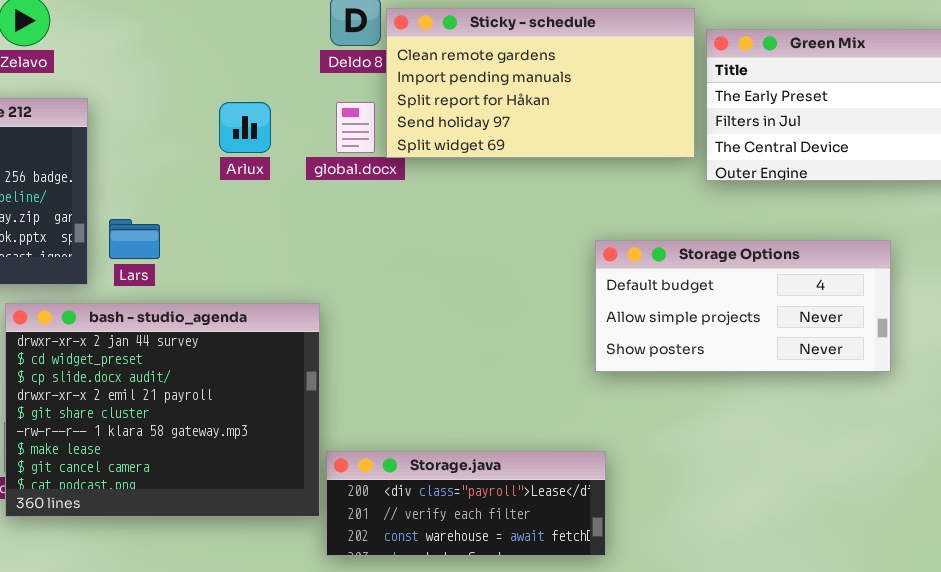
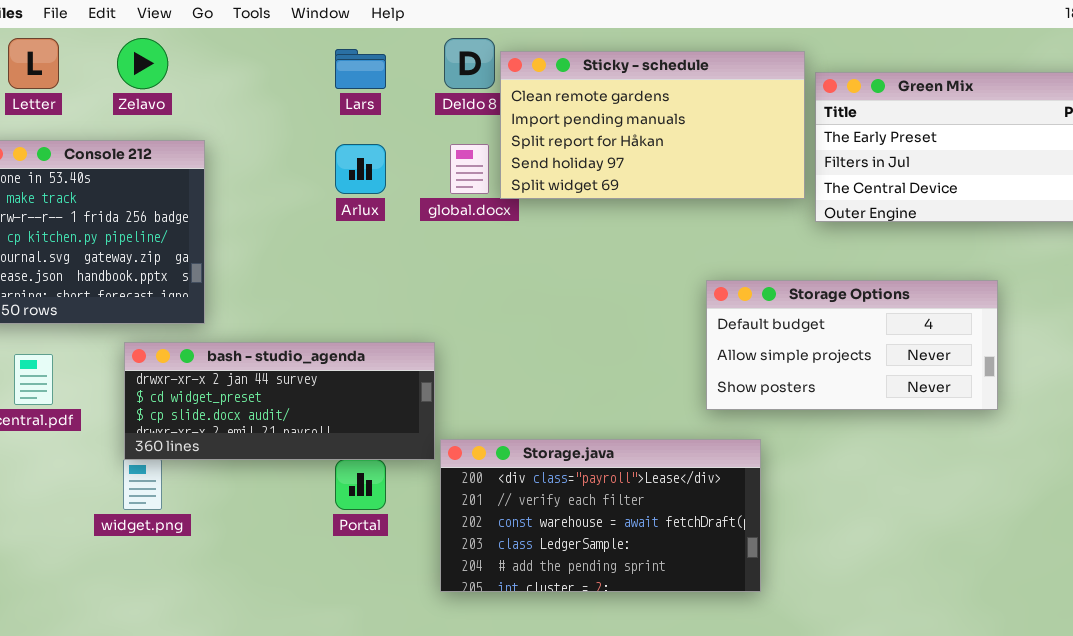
Lars: [109,219,160,259] -> [335,49,386,89], moved
bash - studio_agenda: [5,303,320,517] -> [124,342,435,460], resized
Storage.java: [326,451,606,556] -> [440,439,761,592], resized

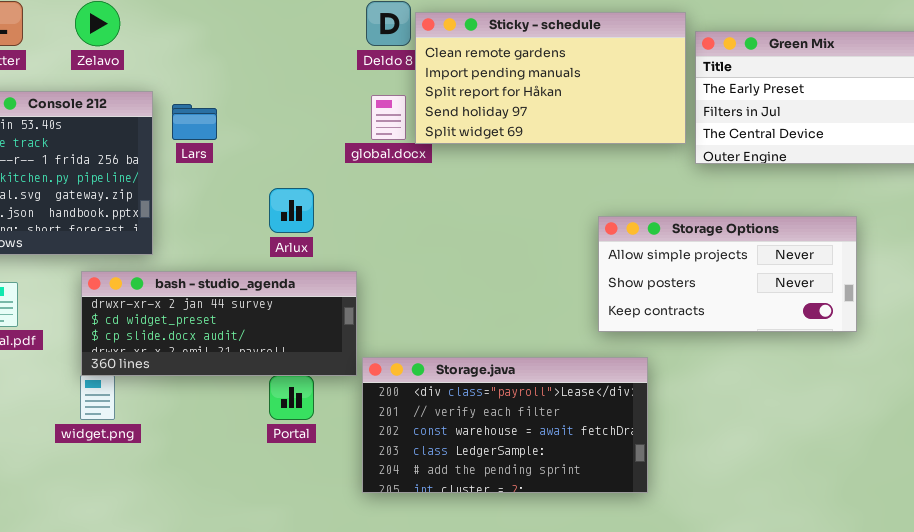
Lars: [335,49,386,89] -> [172,104,217,140], moved
Arlux: [335,144,386,194] -> [269,188,314,233], moved
Storage Options: [706,280,998,410] -> [598,216,857,332], scrolled down 1 row

